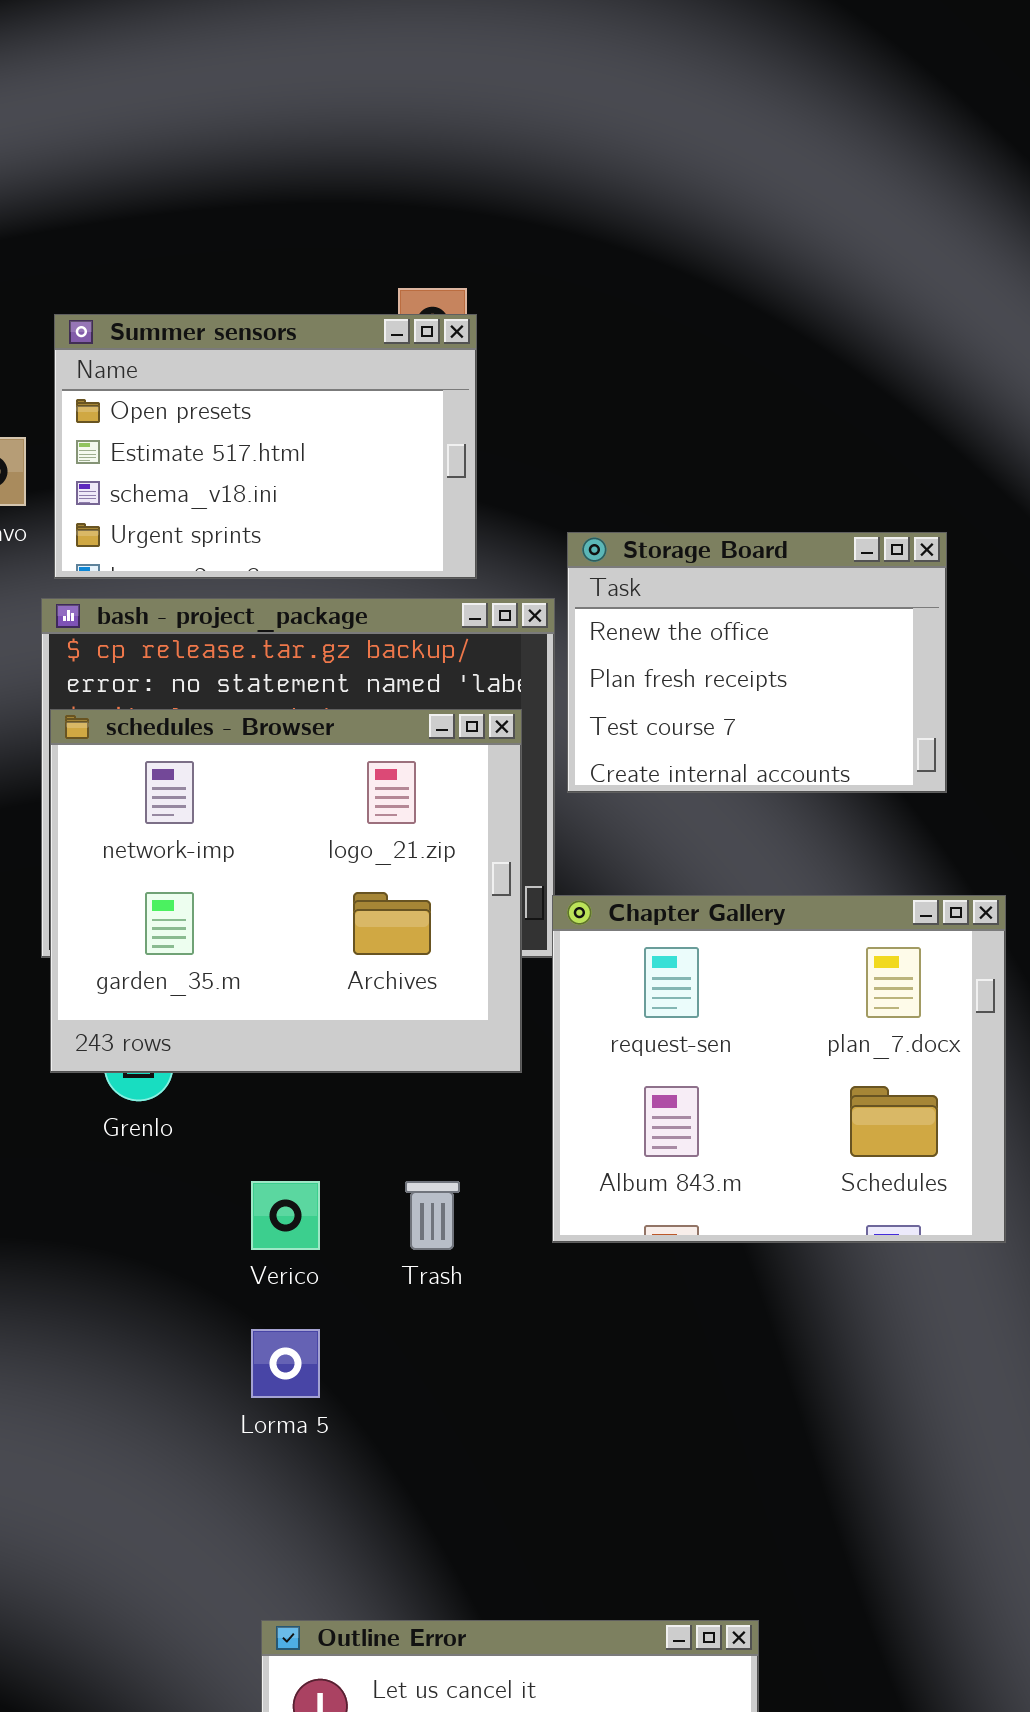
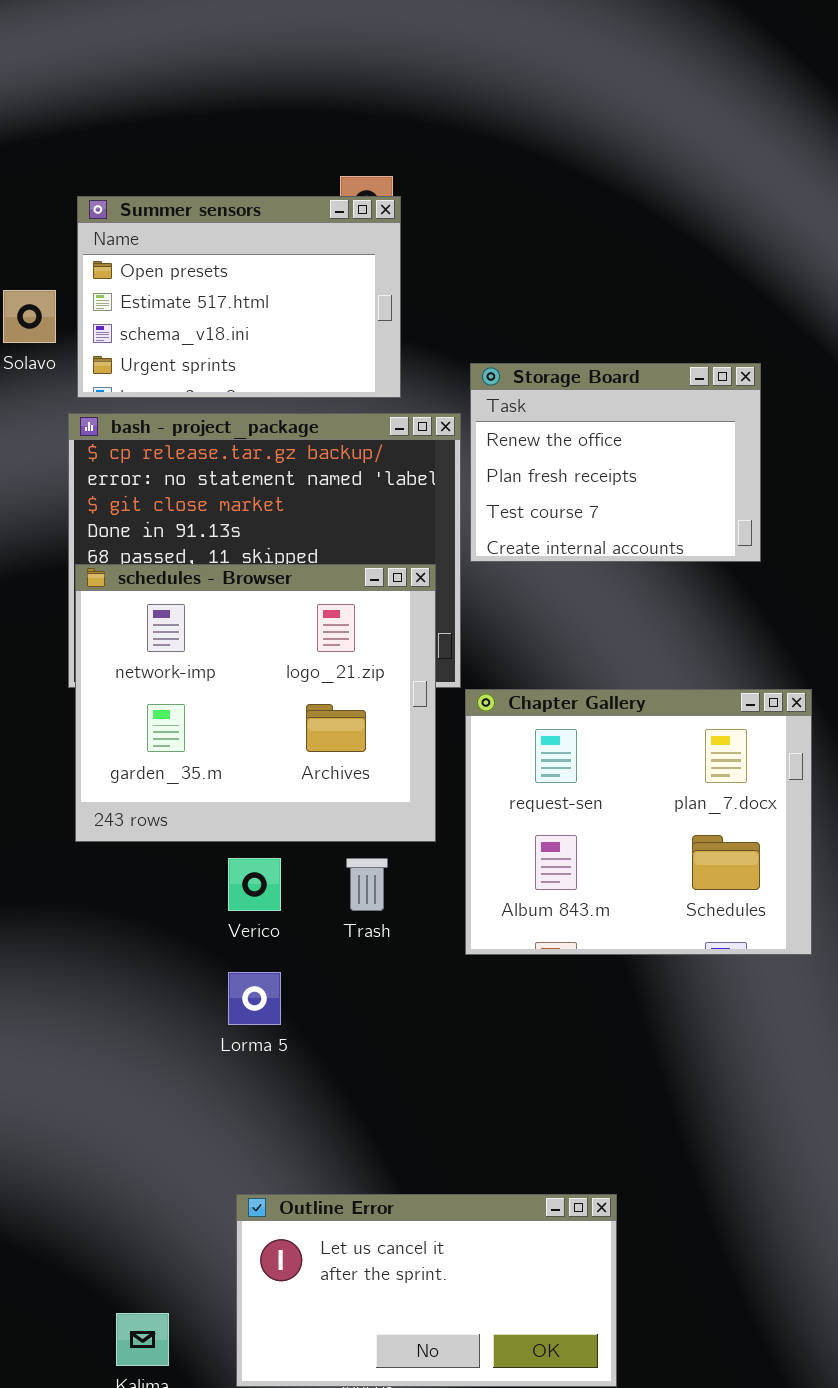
schedules - Browser: [50,709,522,1073] -> [75,564,436,842], moved
Chapter Gallery: [552,895,1006,1243] -> [465,689,812,955], moved

